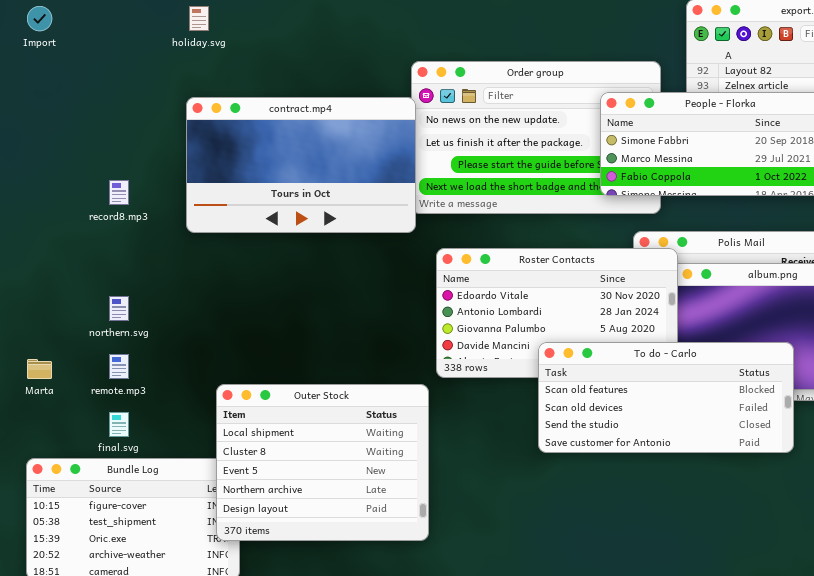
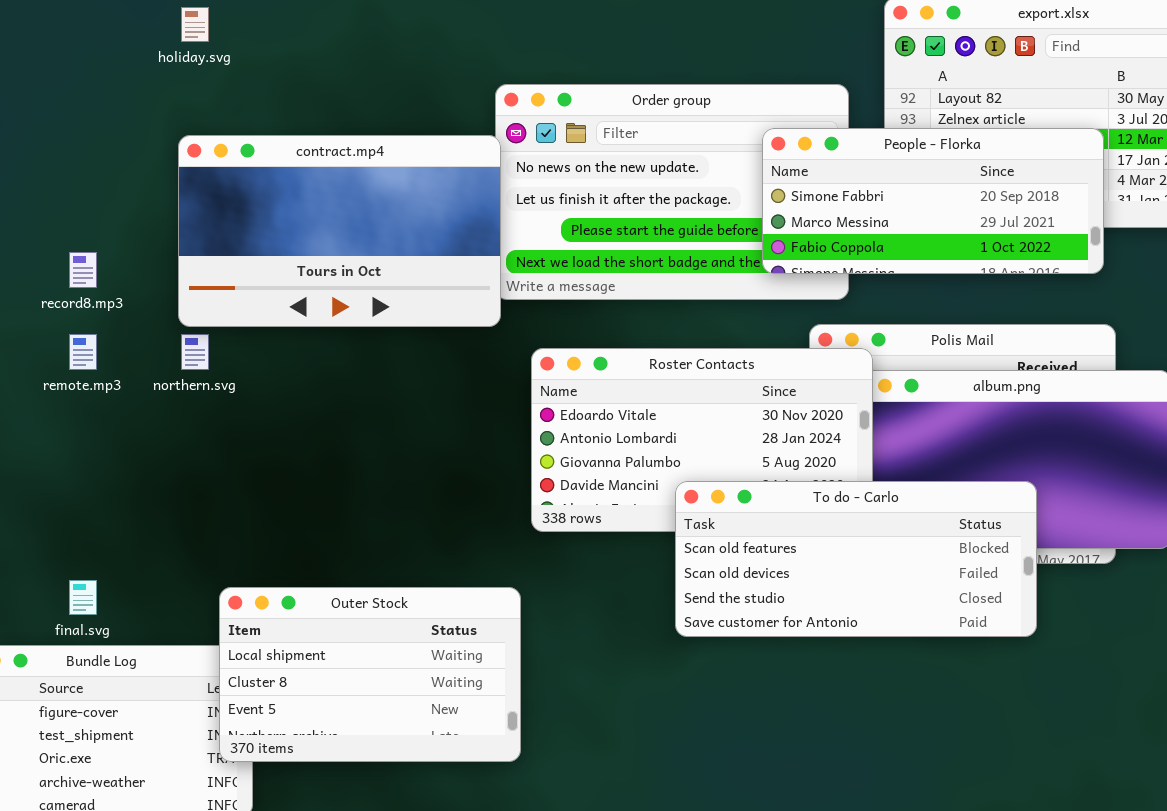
northern.svg: [109,296,129,321] -> [181,334,209,370], moved
remote.mp3: [109,354,129,379] -> [69,334,97,370], moved
Outer Stock: [216,384,429,541] -> [219,587,521,762], resized

